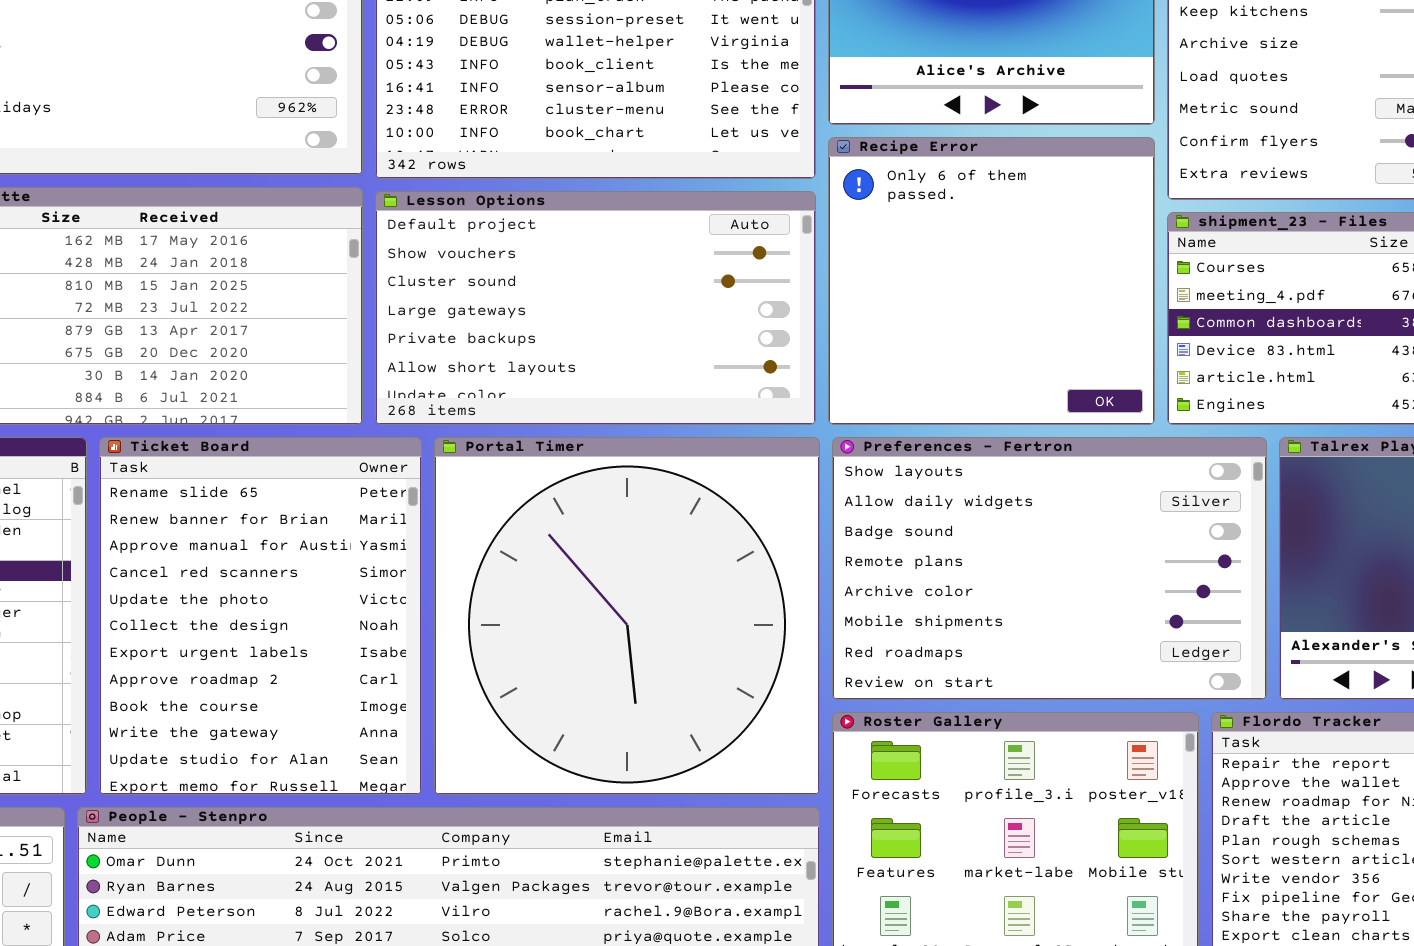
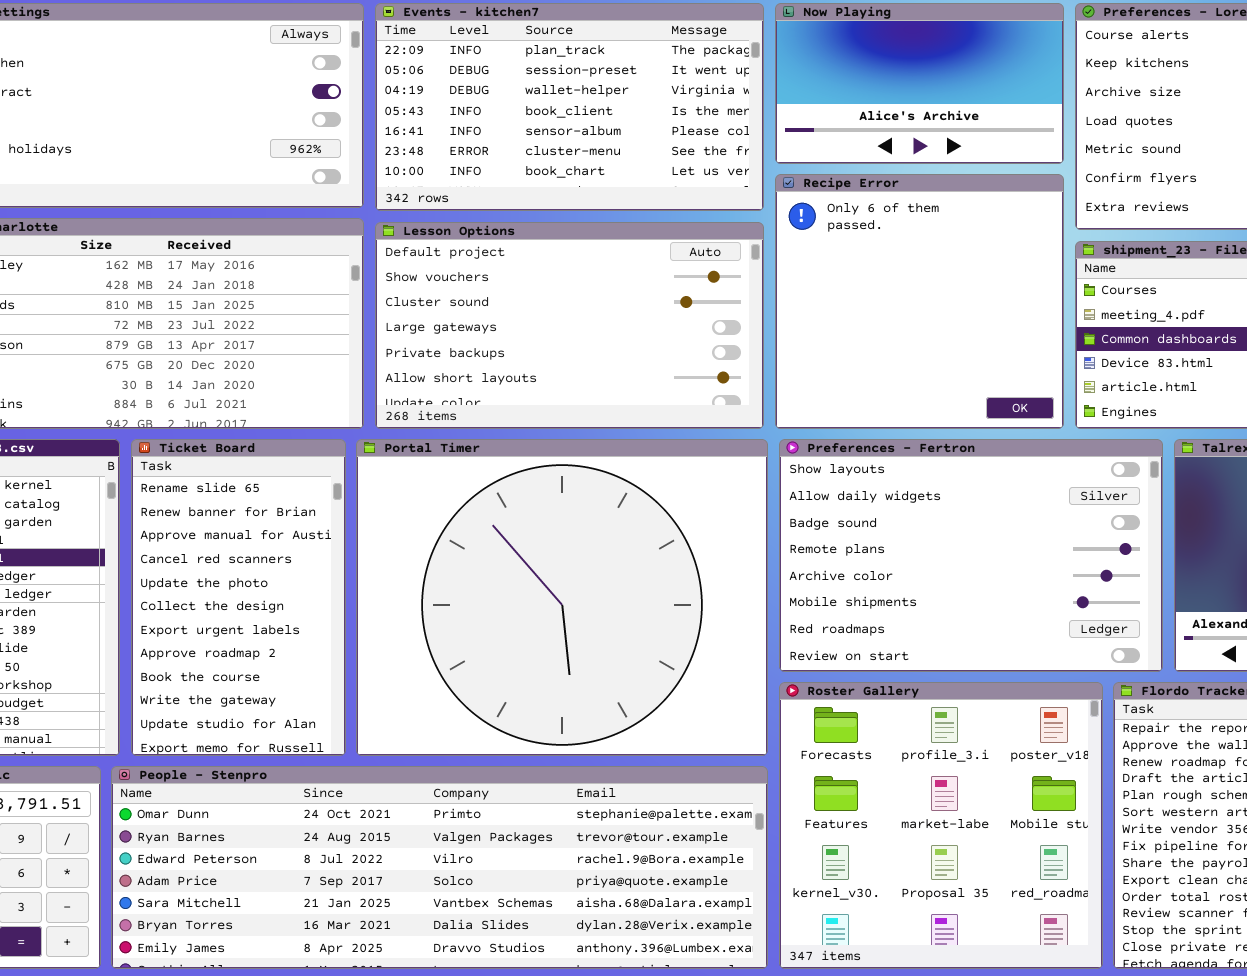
Ticket Board: [99,437,422,795] -> [131,439,346,756], resized
Portal Timer: [434,437,820,795] -> [356,439,768,756], resized

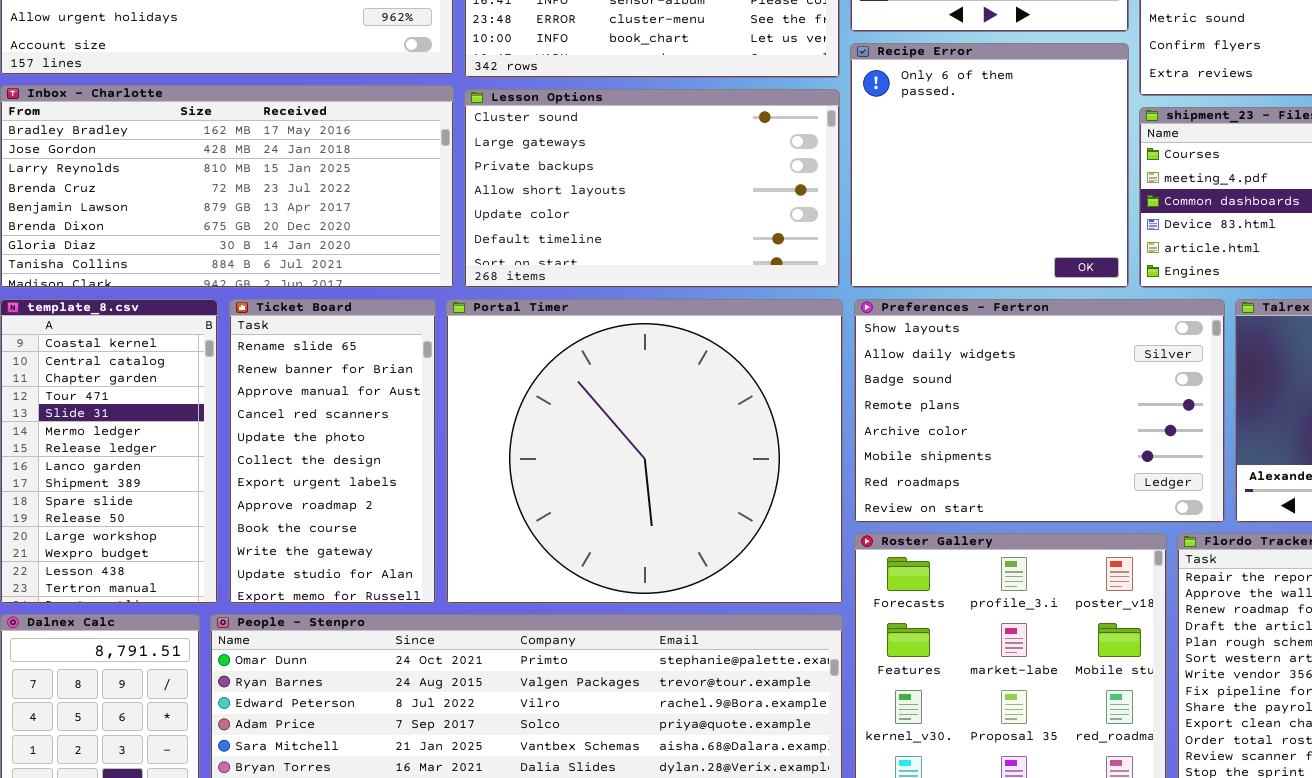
Lesson Options: [375,222,764,429] -> [464,89,840,288], scrolled down 2 rows

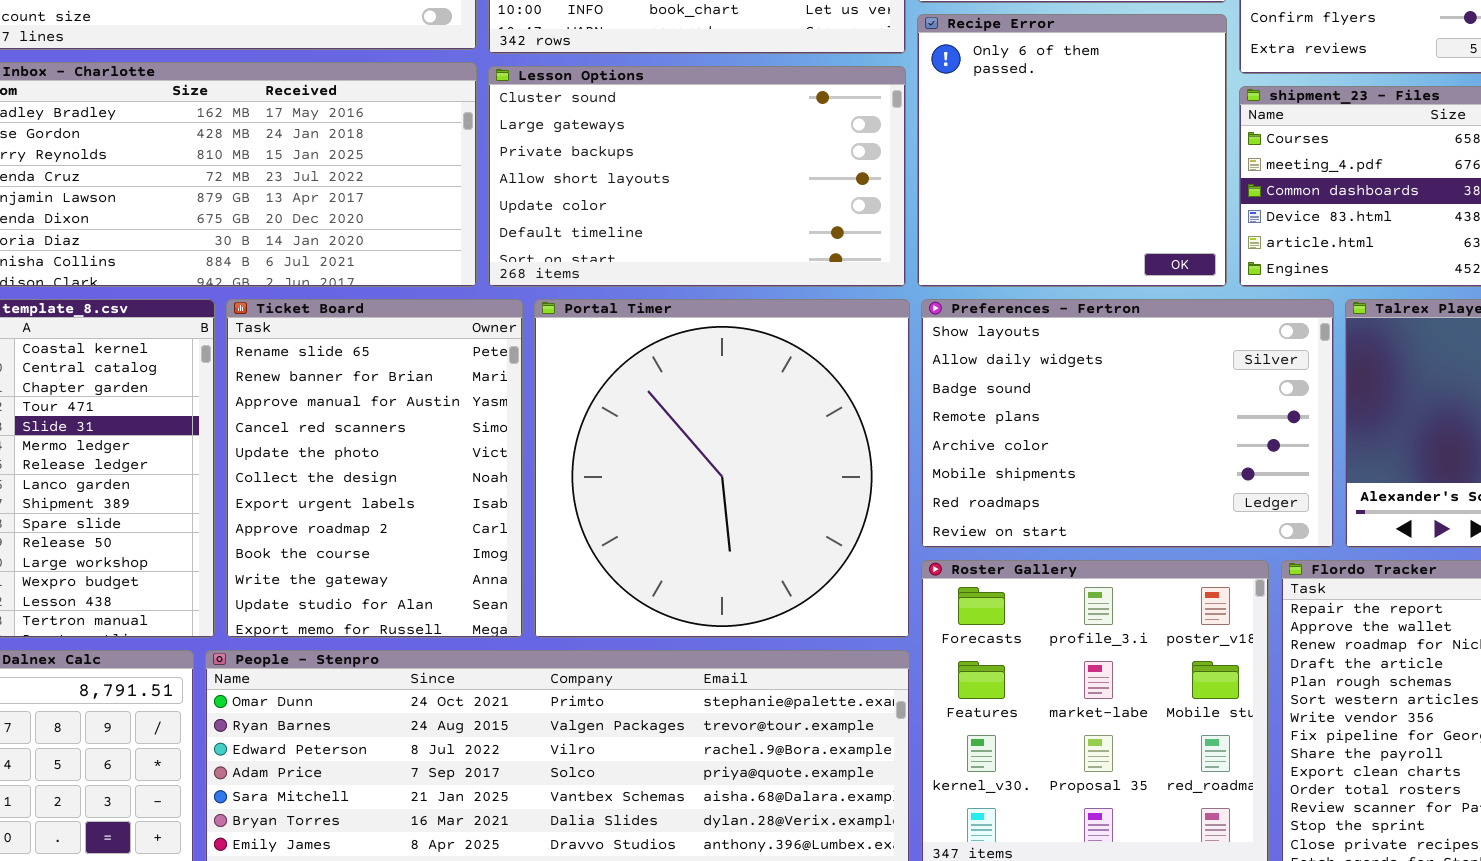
Ticket Board: [229,299,436,604] -> [226,299,523,638], resized
Portal Timer: [446,299,843,604] -> [534,299,910,638], resized

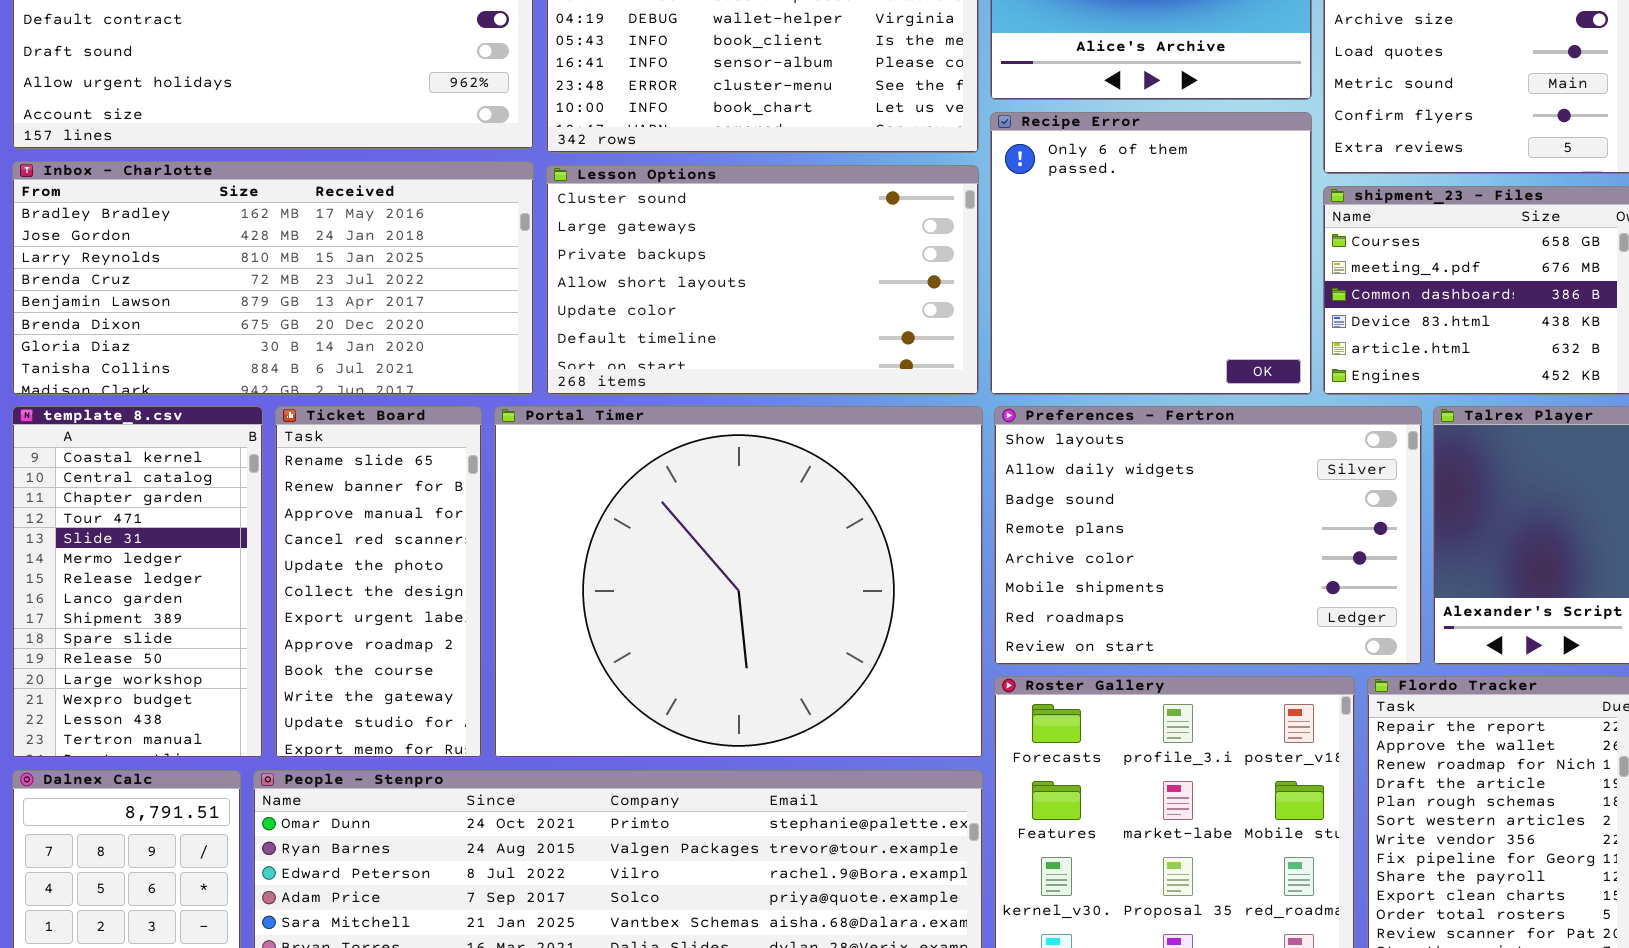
Ticket Board: [226,299,523,638] -> [275,406,482,758], resized
Portal Timer: [534,299,910,638] -> [494,406,983,758], resized

